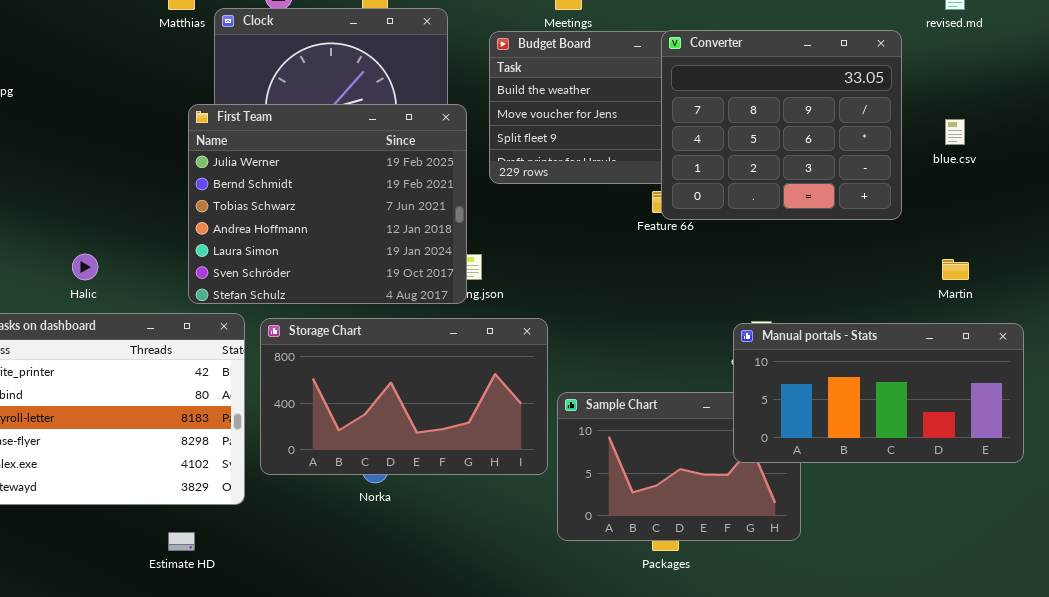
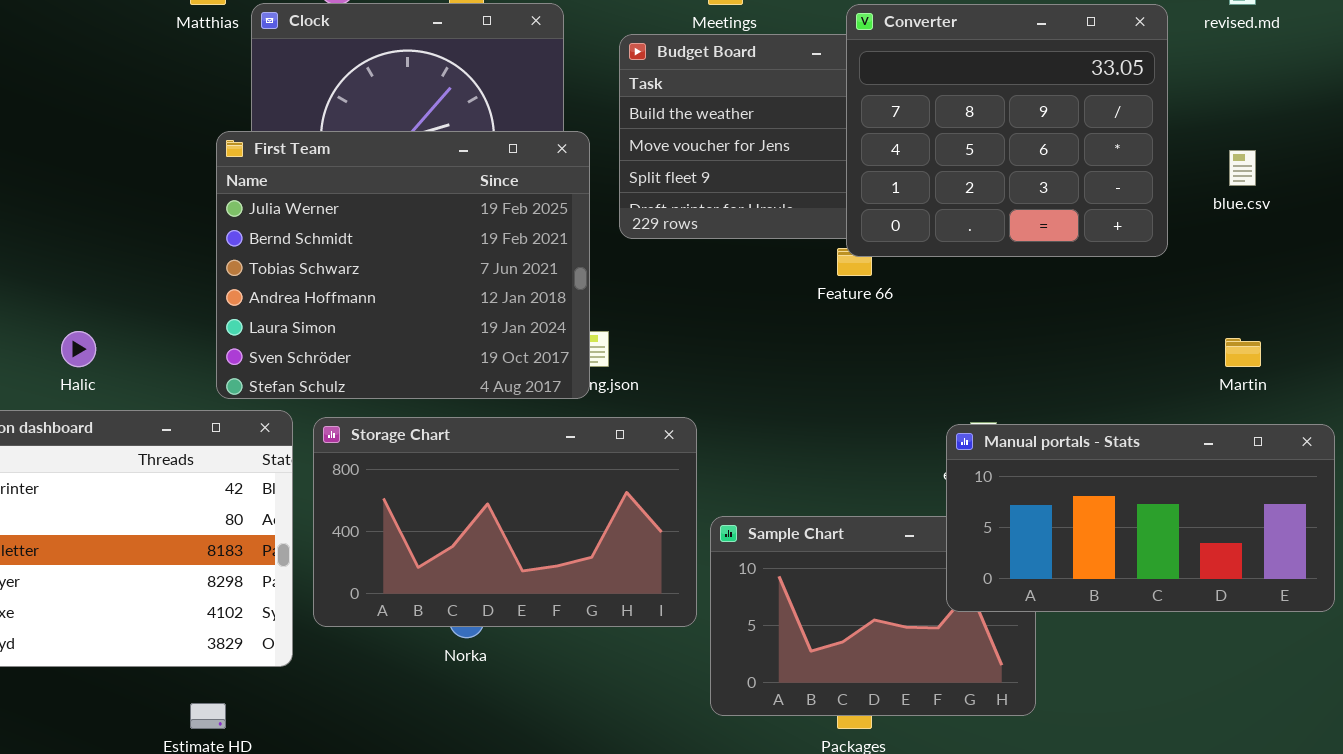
Converter: [661,30,902,220] -> [846,4,1168,257], moved

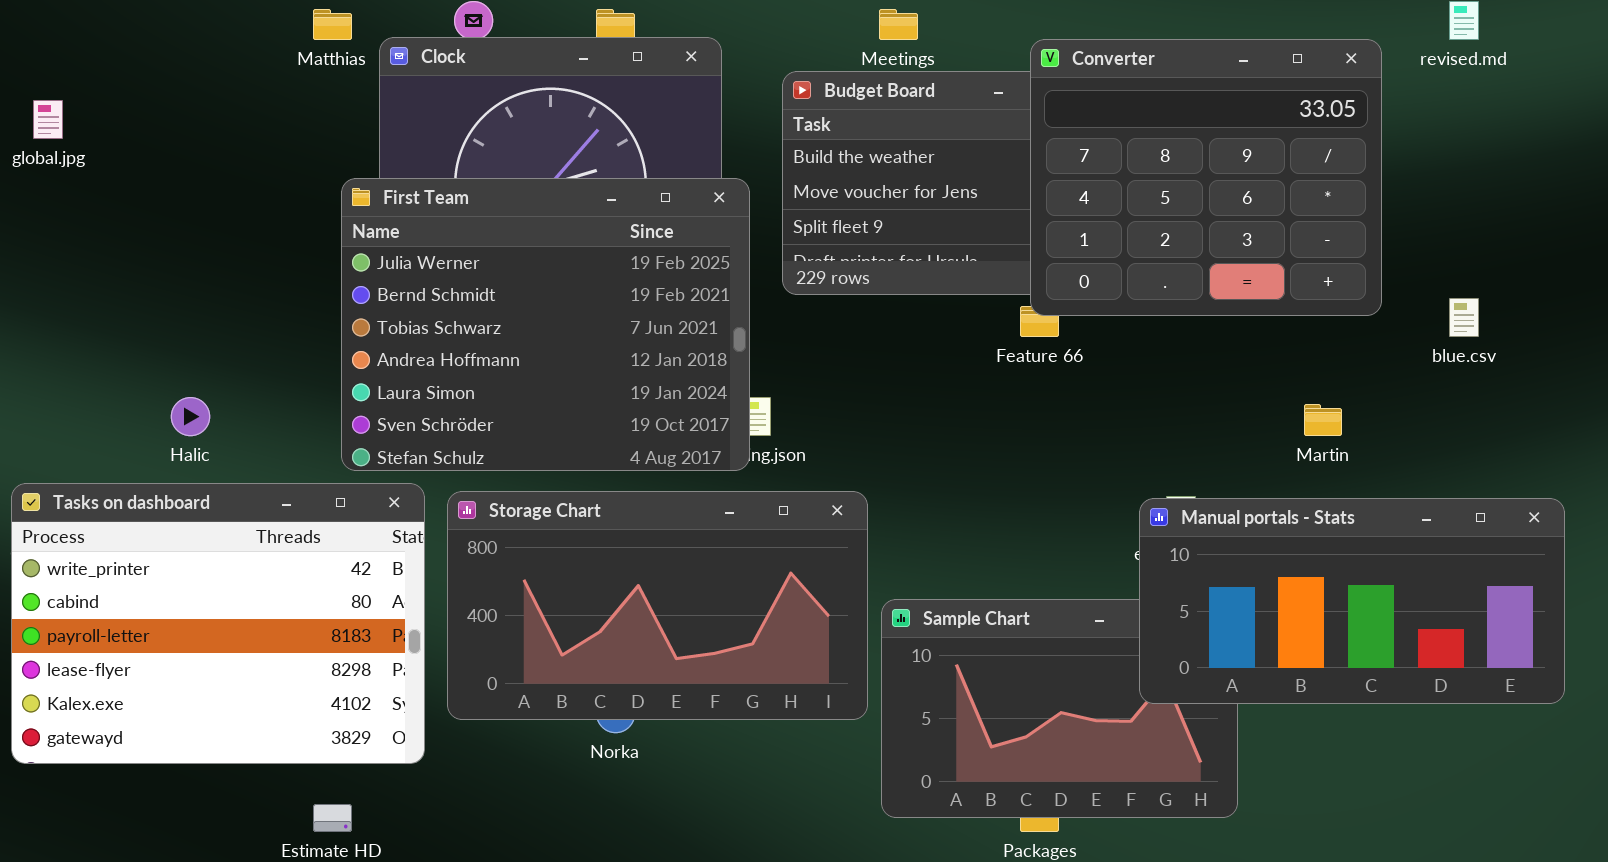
blue.csv: [1229,150,1256,186] -> [1449,298,1479,337], moved
Martin: [1225,338,1261,367] -> [1304,404,1342,436], moved

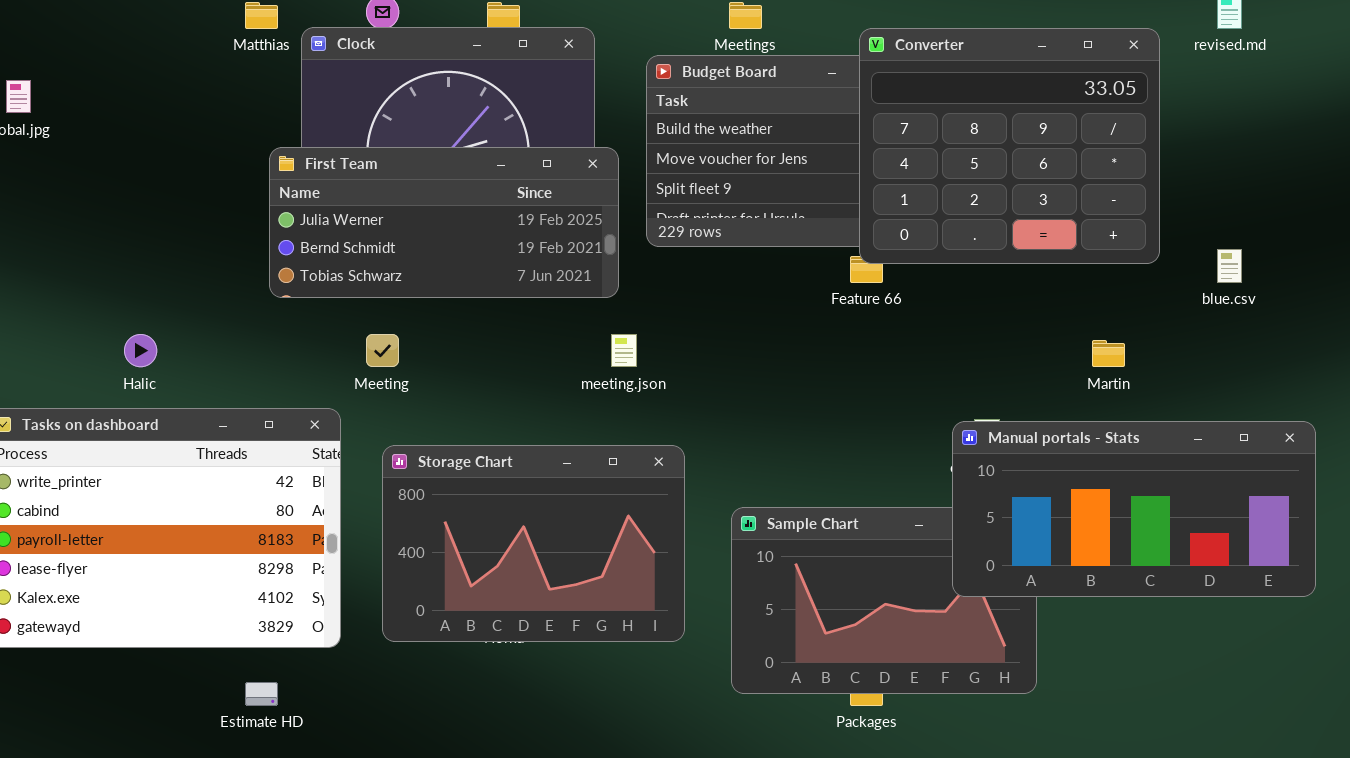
First Team: [341,178,750,471] -> [269,147,619,298], resized
Storage Chart: [447,491,868,720] -> [382,445,685,642], moved, resized

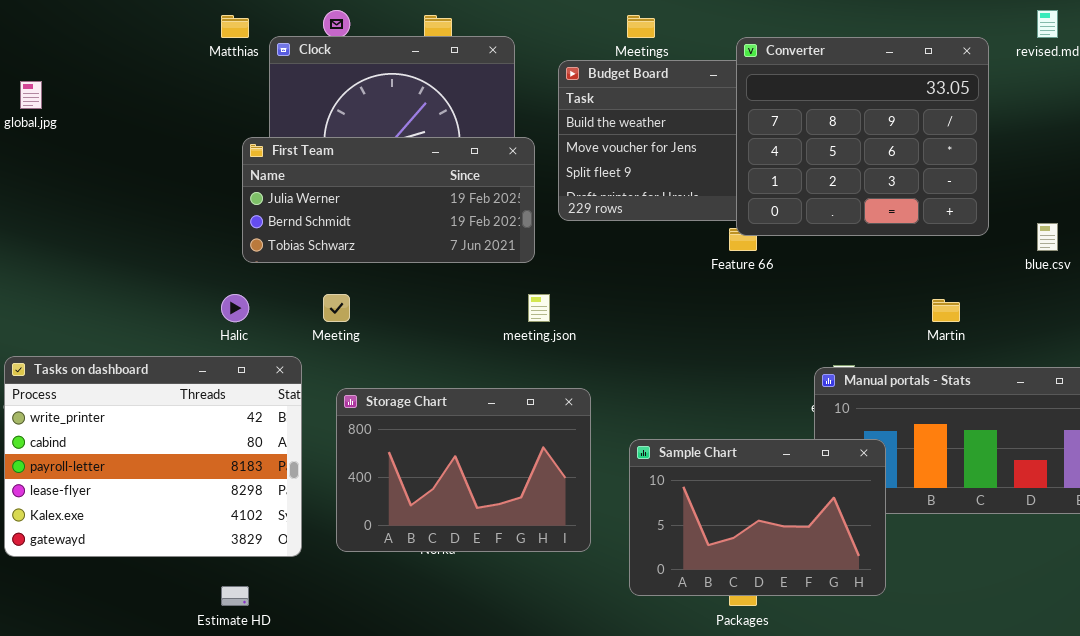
Halic: [124,334,157,367] -> [221,294,249,322], moved
Sample Chart: [731,507,1037,694] -> [629,439,886,596], raised

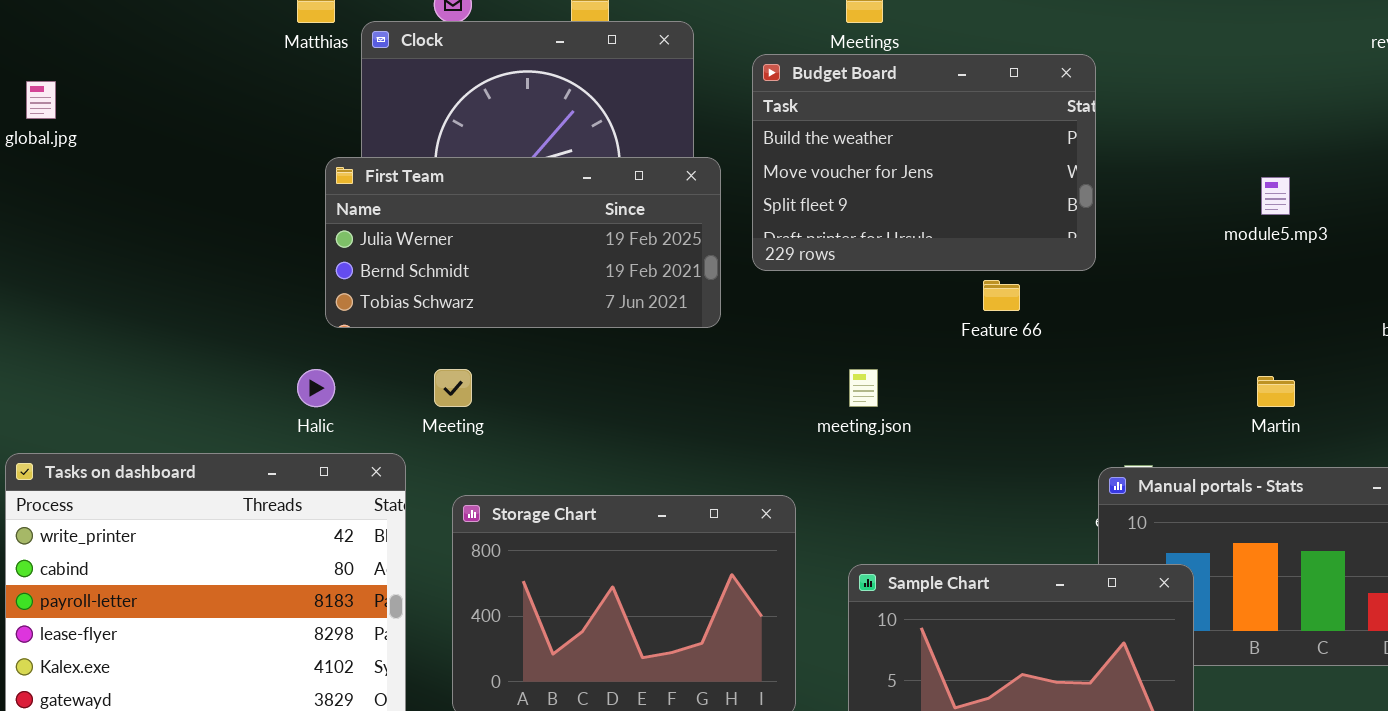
Converter: [736,37,989,236] -> none, closed
meeting.json: [528,294,550,322] -> [849,369,878,407], moved

